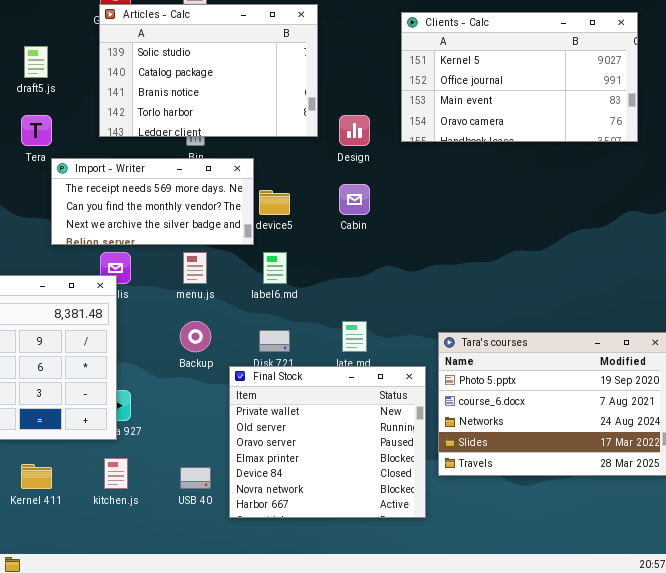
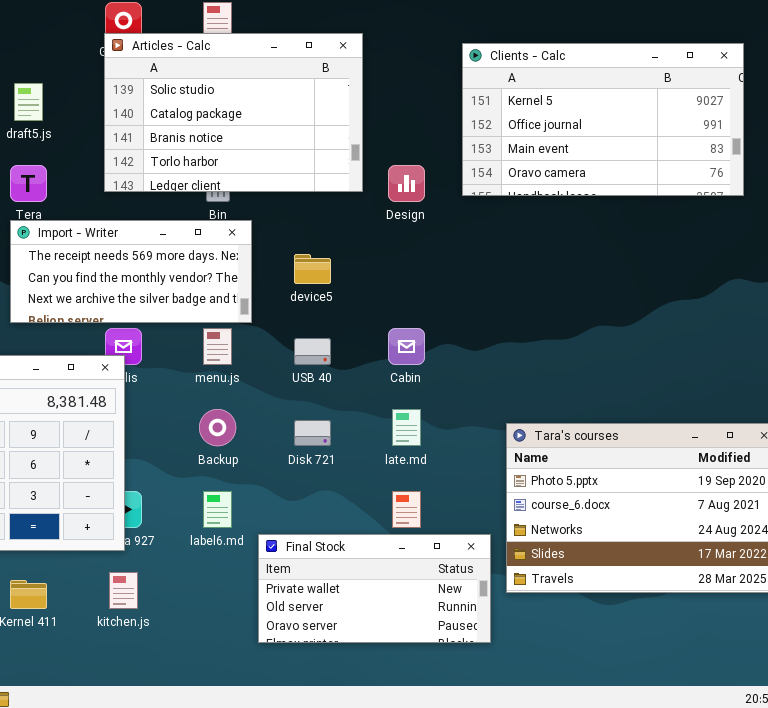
Import - Writer: [51,158,254,245] -> [10,220,252,323], moved
Cabin: [339,184,370,215] -> [388,328,425,365], moved
label6.md: [263,252,287,284] -> [203,491,232,528], moved
Final Stock: [229,366,426,518] -> [258,534,491,643], resized
USB 40: [180,467,211,489] -> [294,338,331,365], moved

